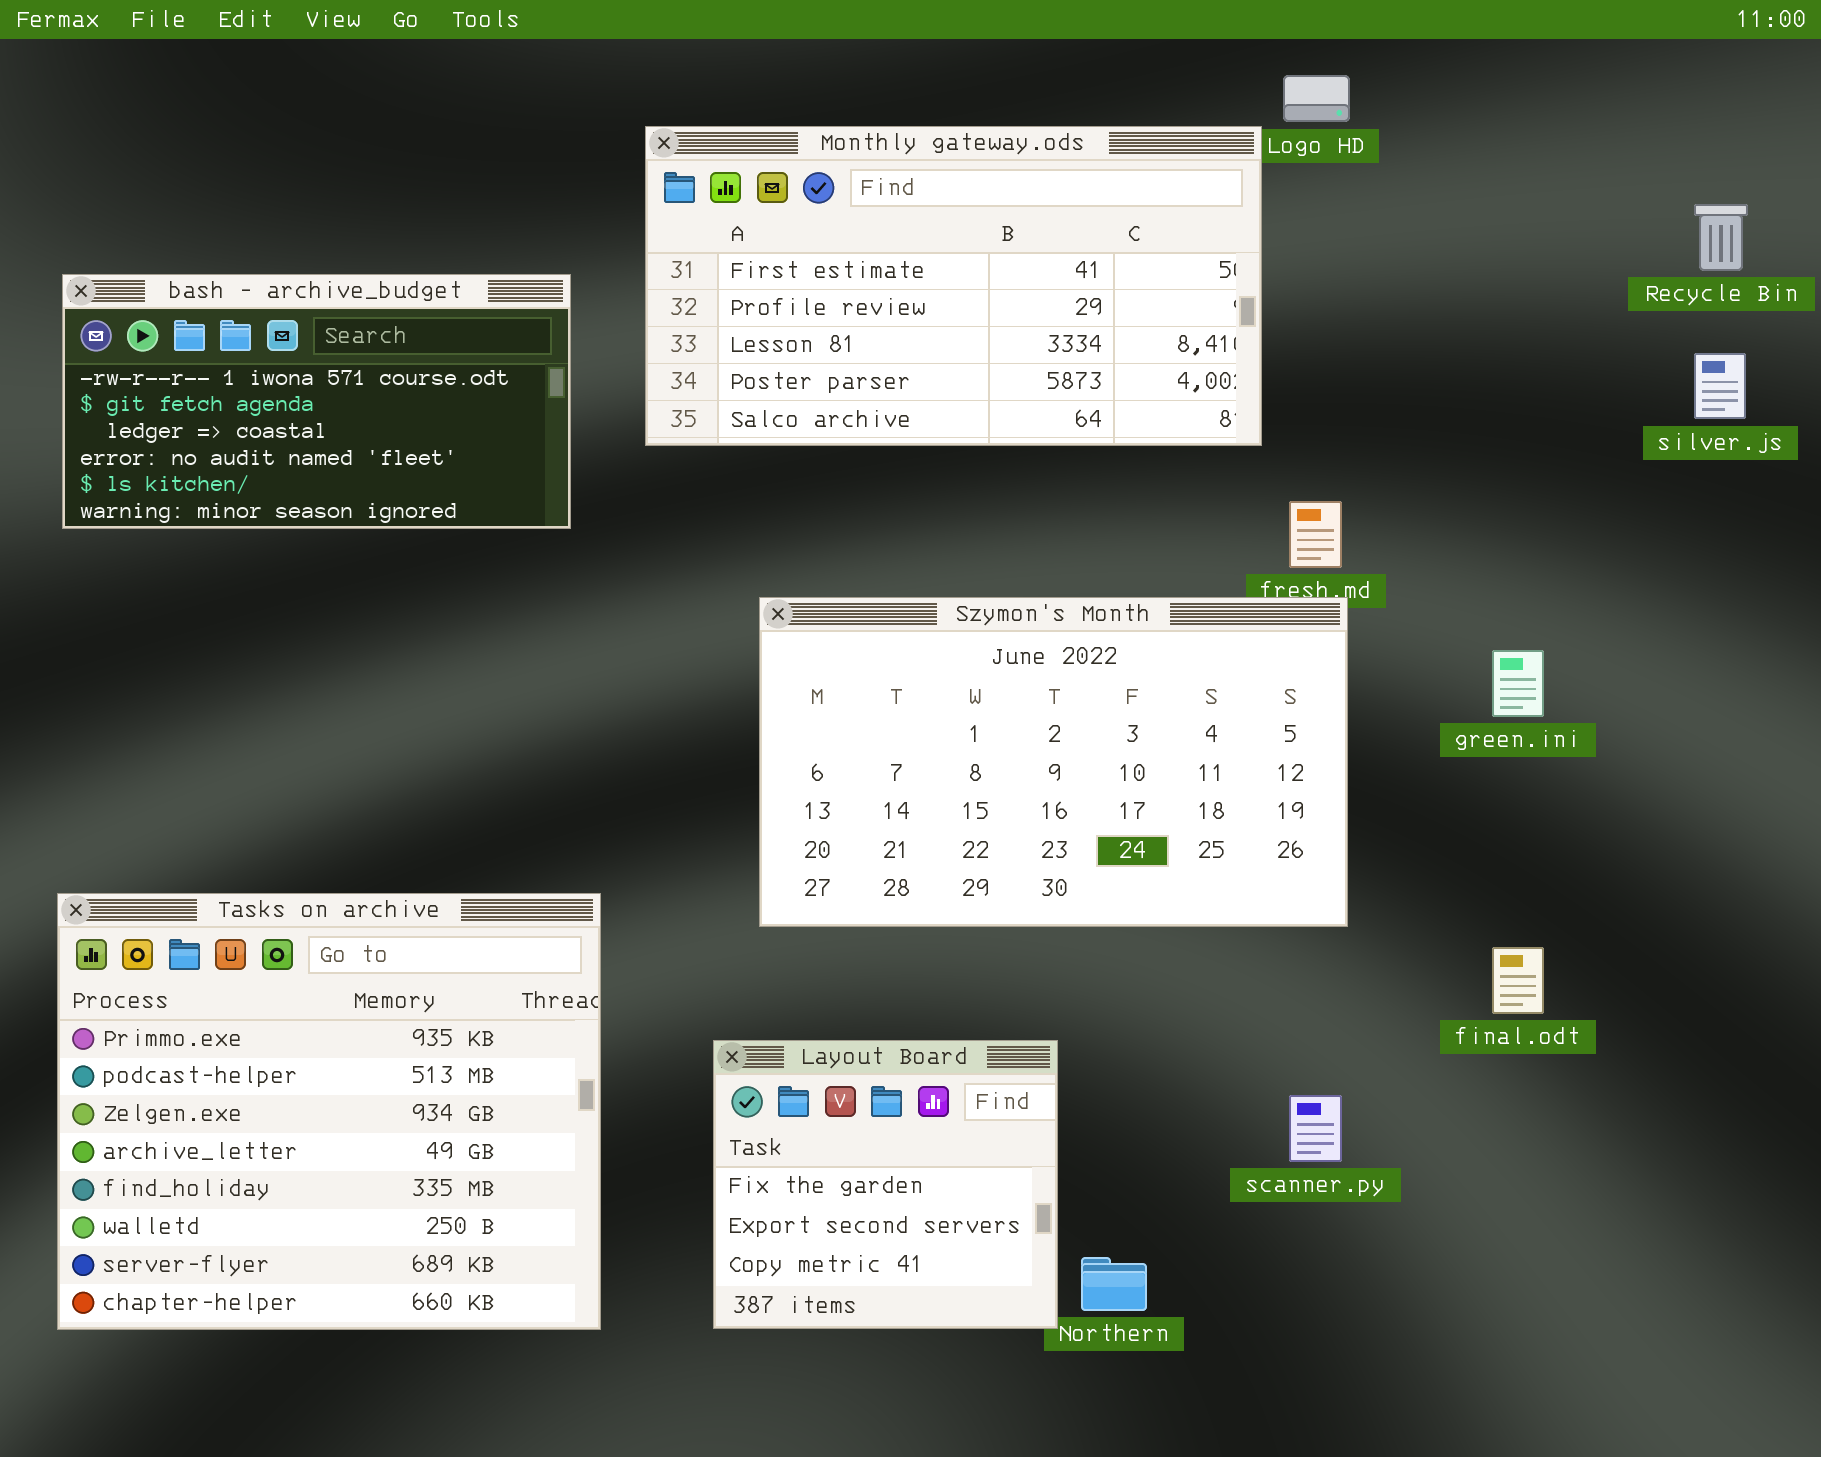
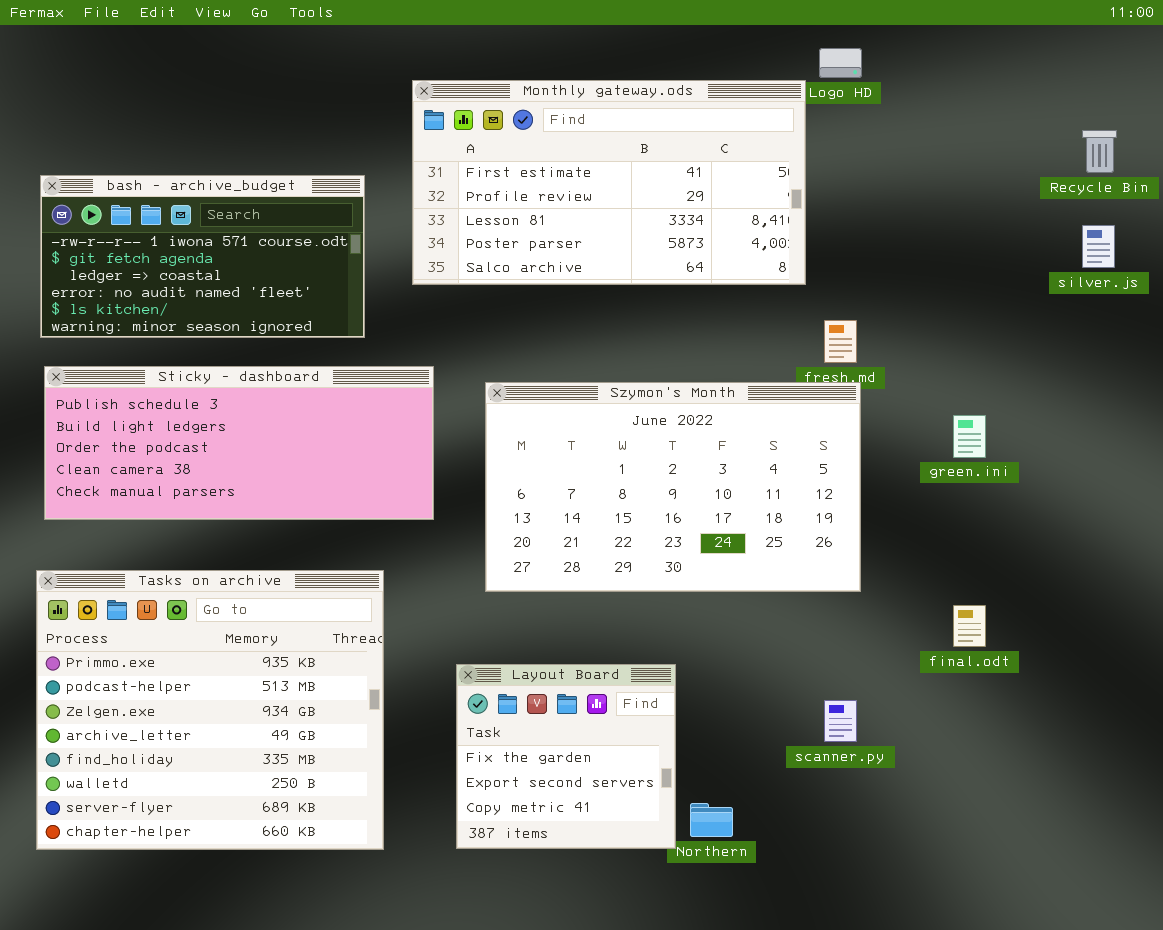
Sticky - dashboard: none -> [44,366,434,520], opened

